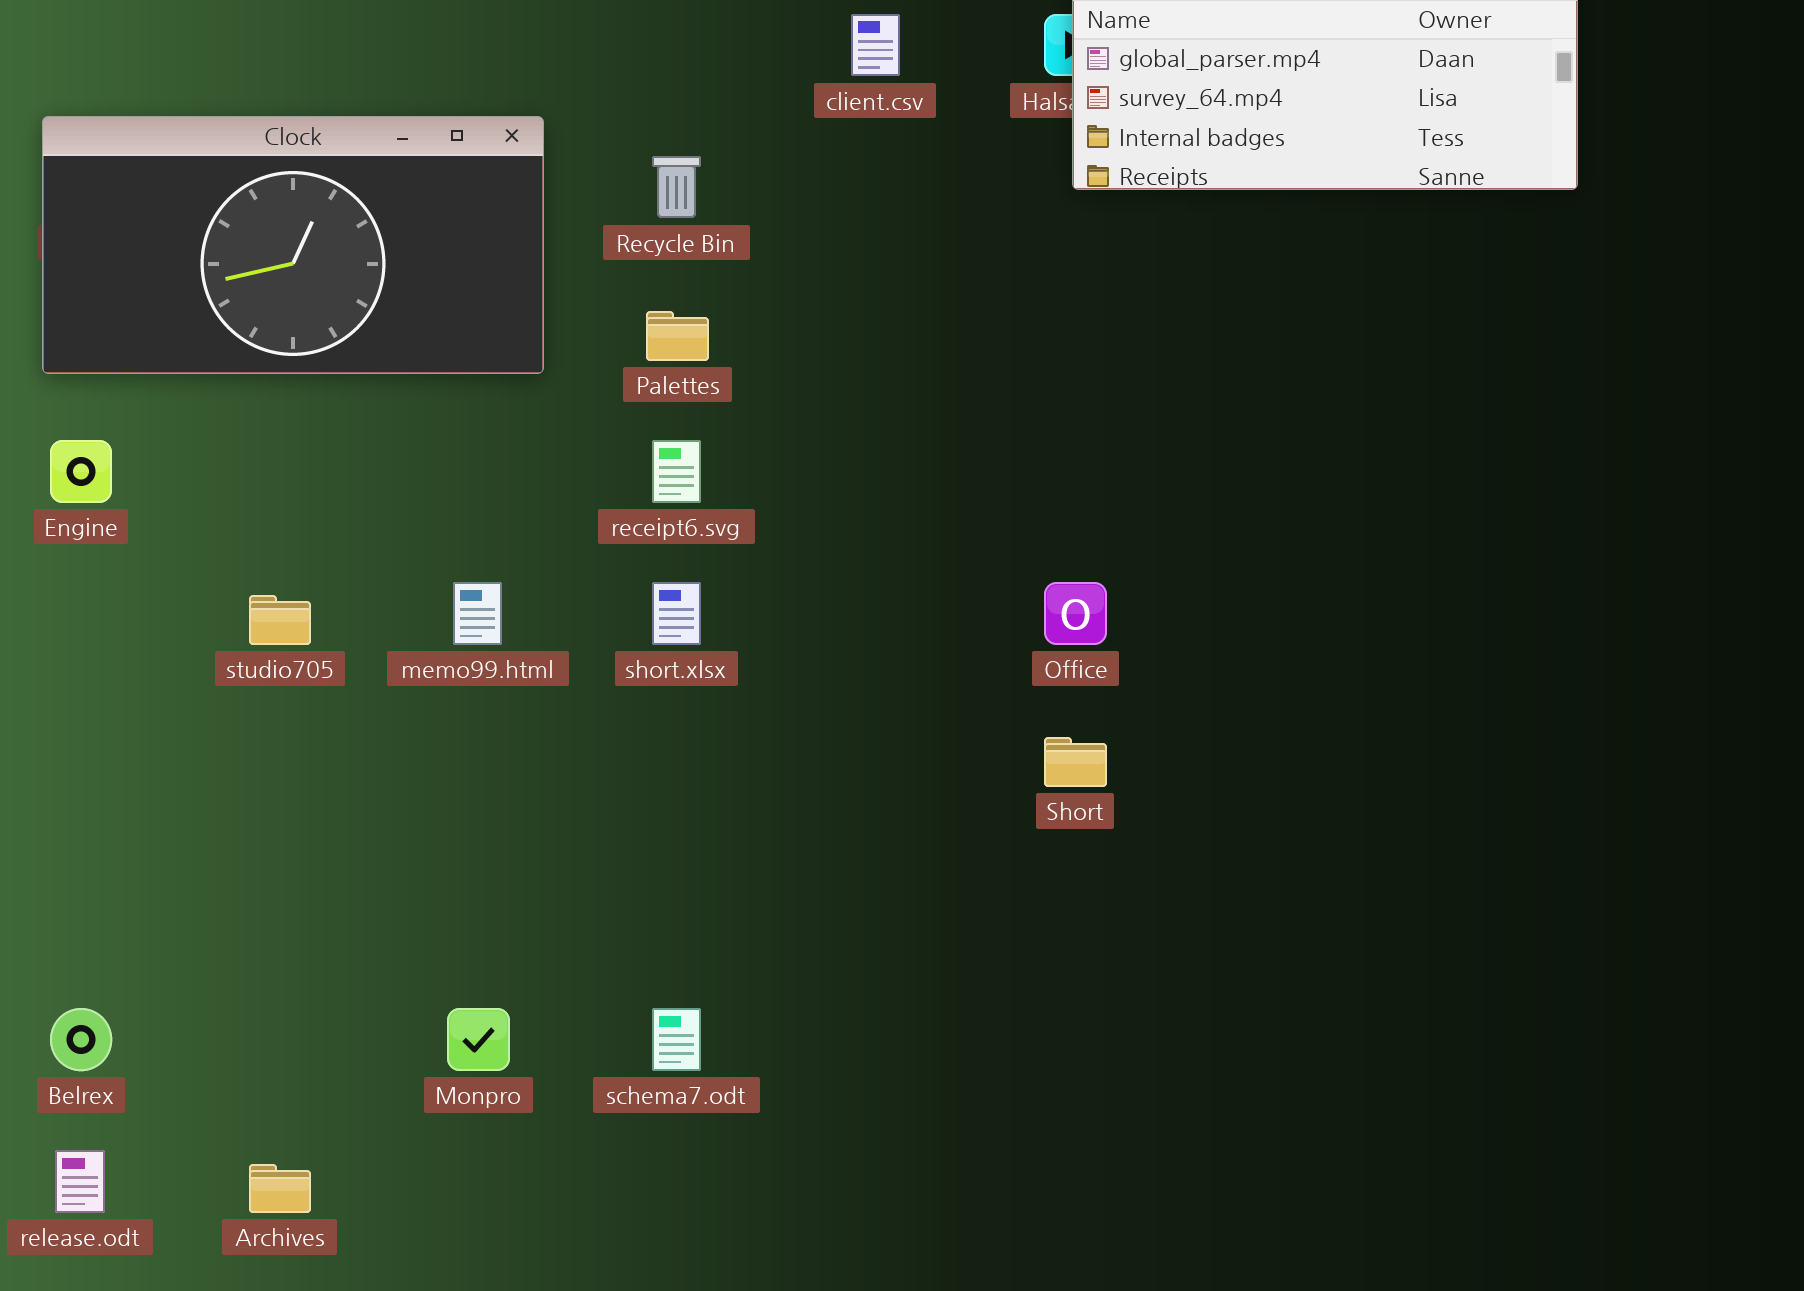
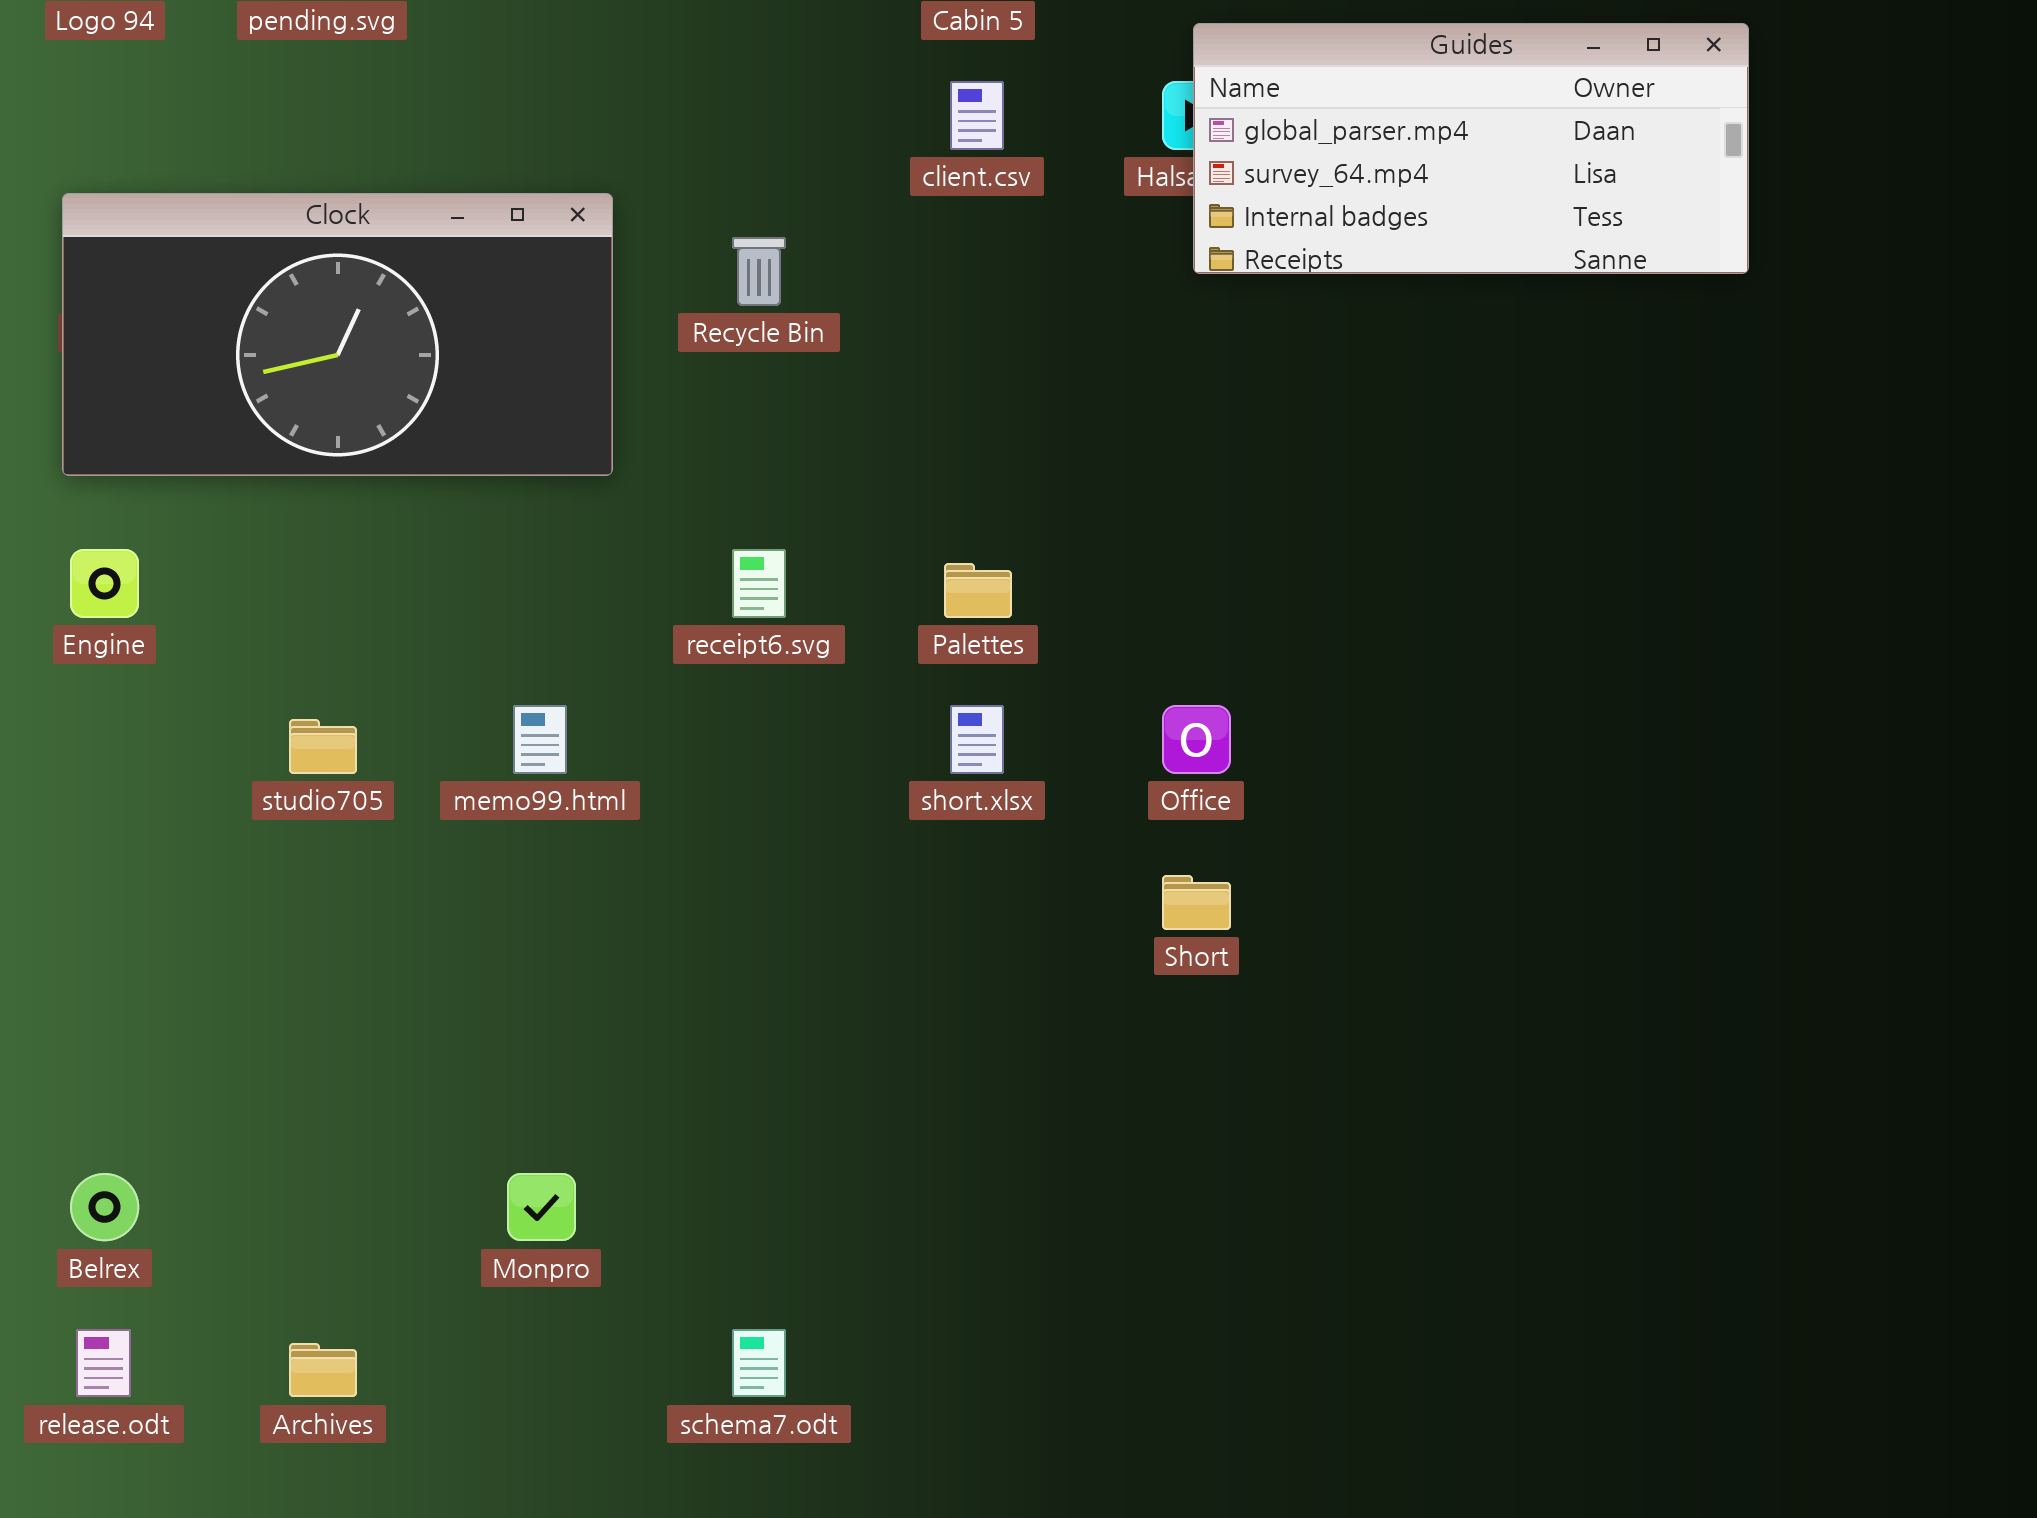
Palettes: [646,311,709,361] -> [944,563,1012,618], moved
short.xlsx: [652,582,701,645] -> [950,705,1004,774], moved
schema7.odt: [652,1008,701,1071] -> [732,1329,786,1397], moved

